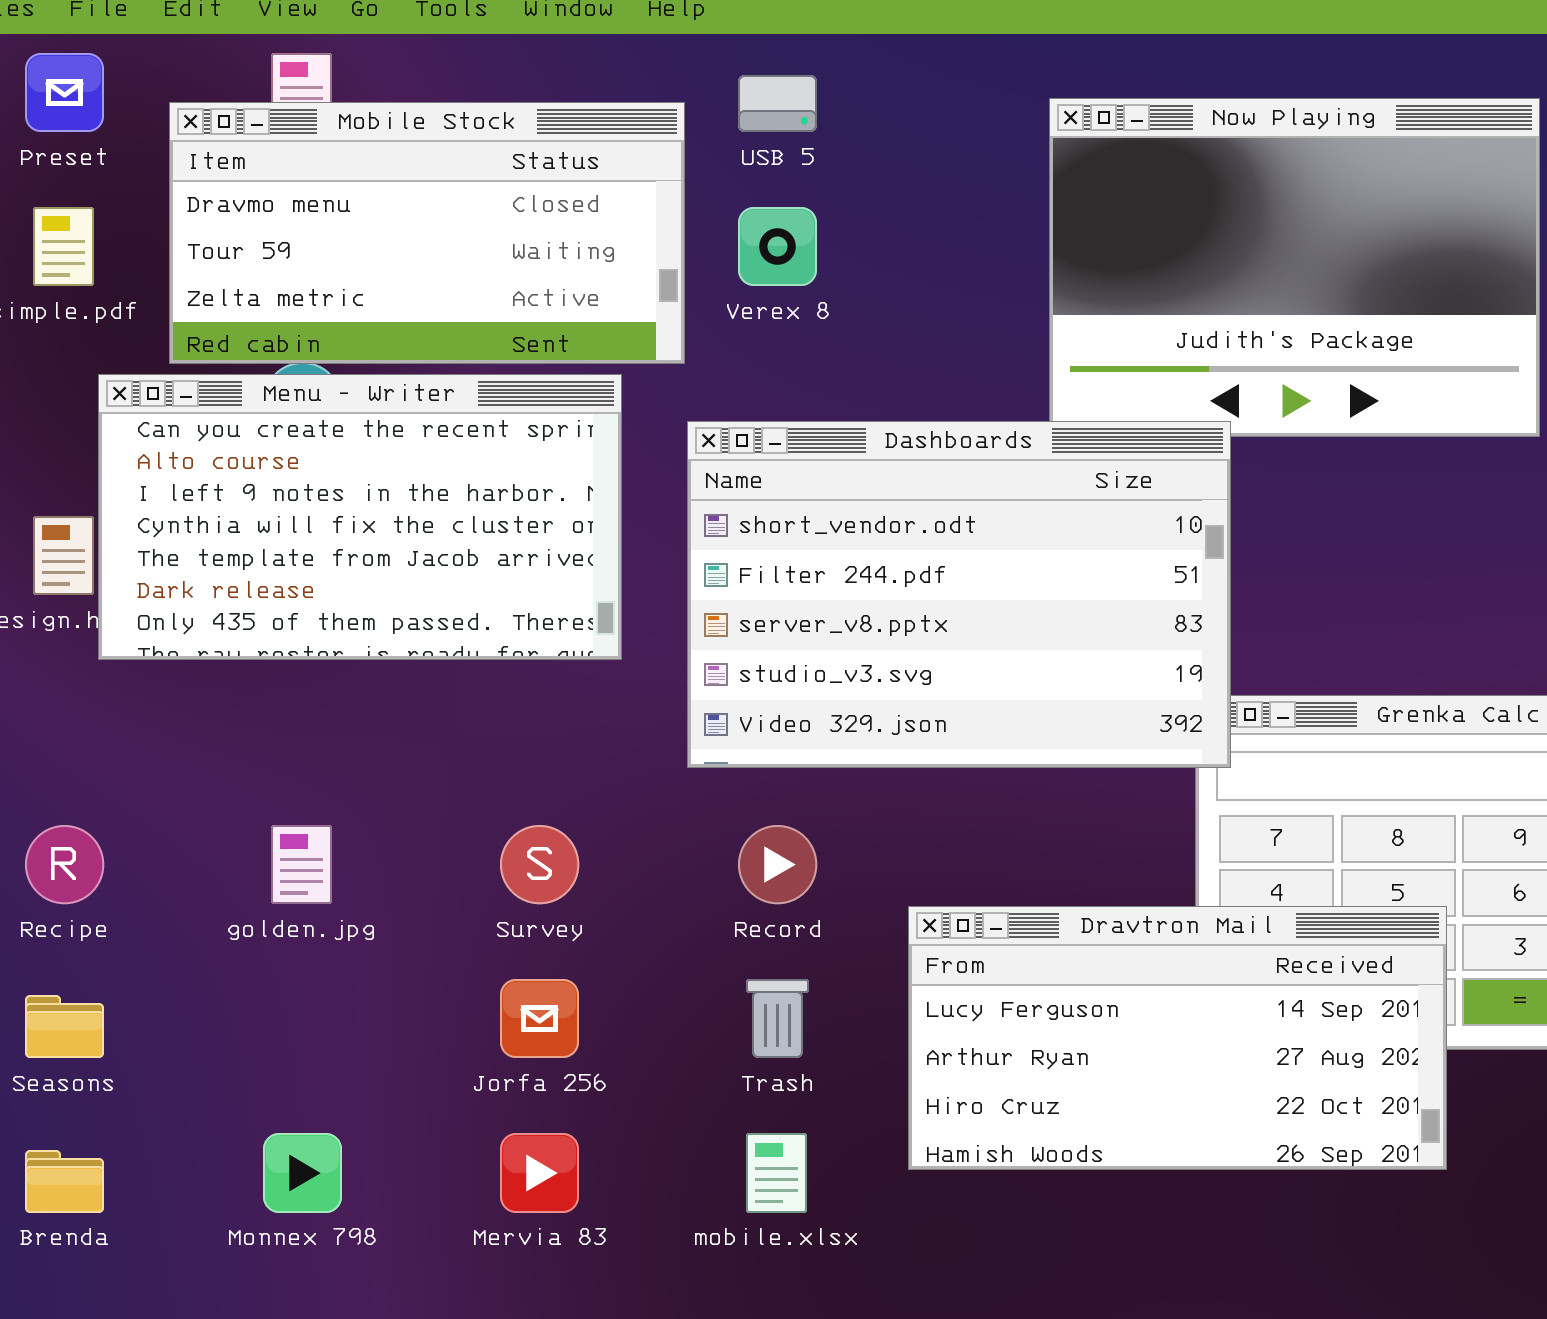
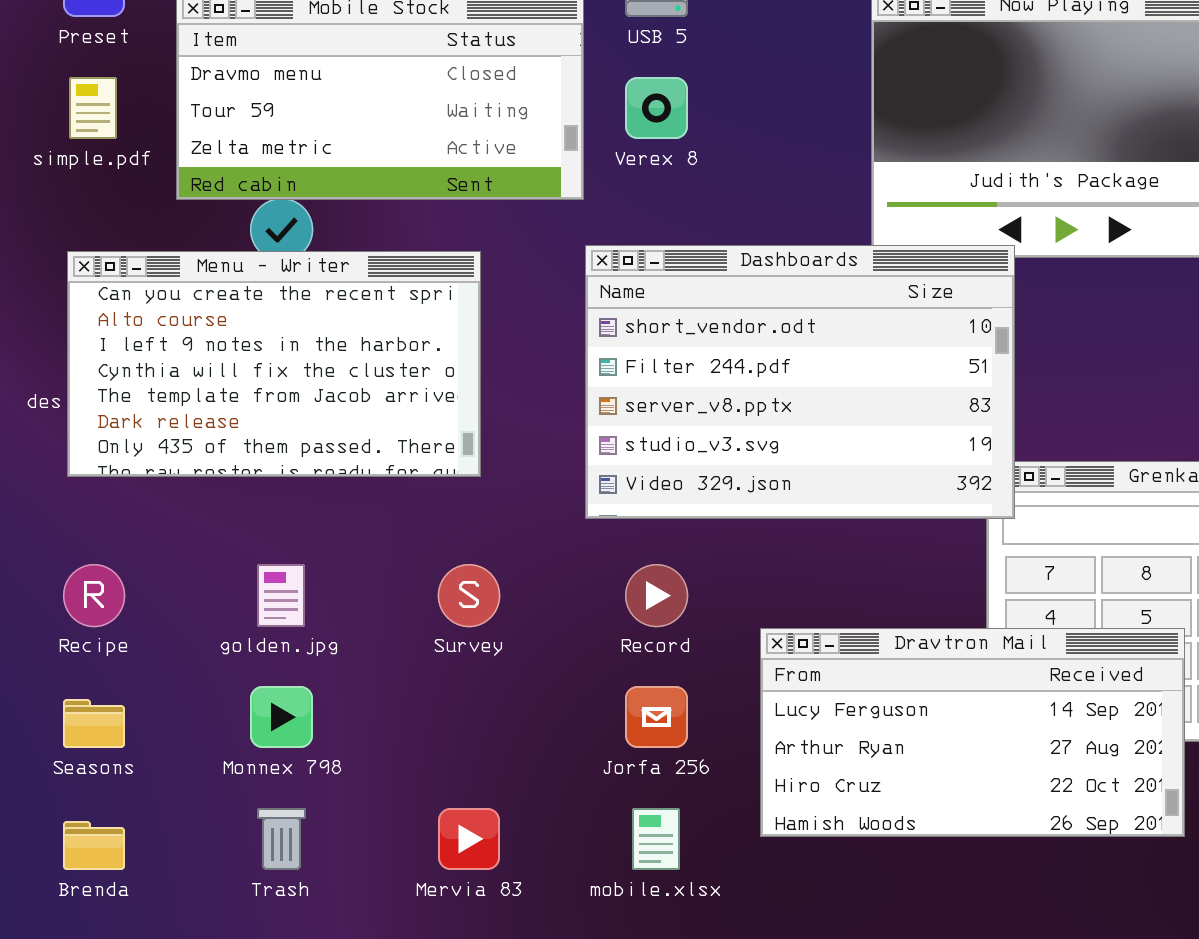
Menu - Writer: [98,374,622,660] -> [67,251,481,477], moved
Jorfa 256: [500,979,579,1058] -> [625,686,688,748], moved
Trash: [746,979,809,1058] -> [257,808,306,870], moved
Monnex 798: [263,1133,342,1213] -> [250,686,313,748], moved

